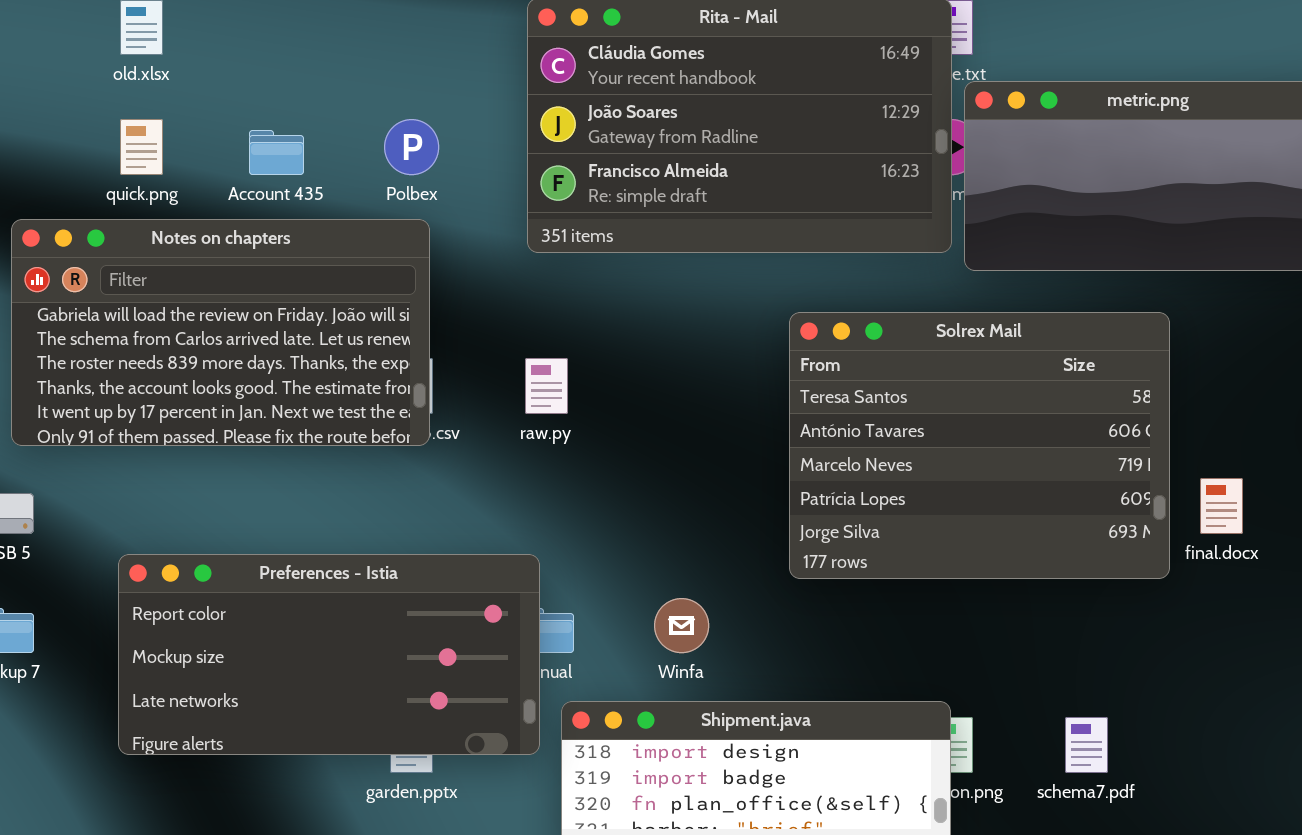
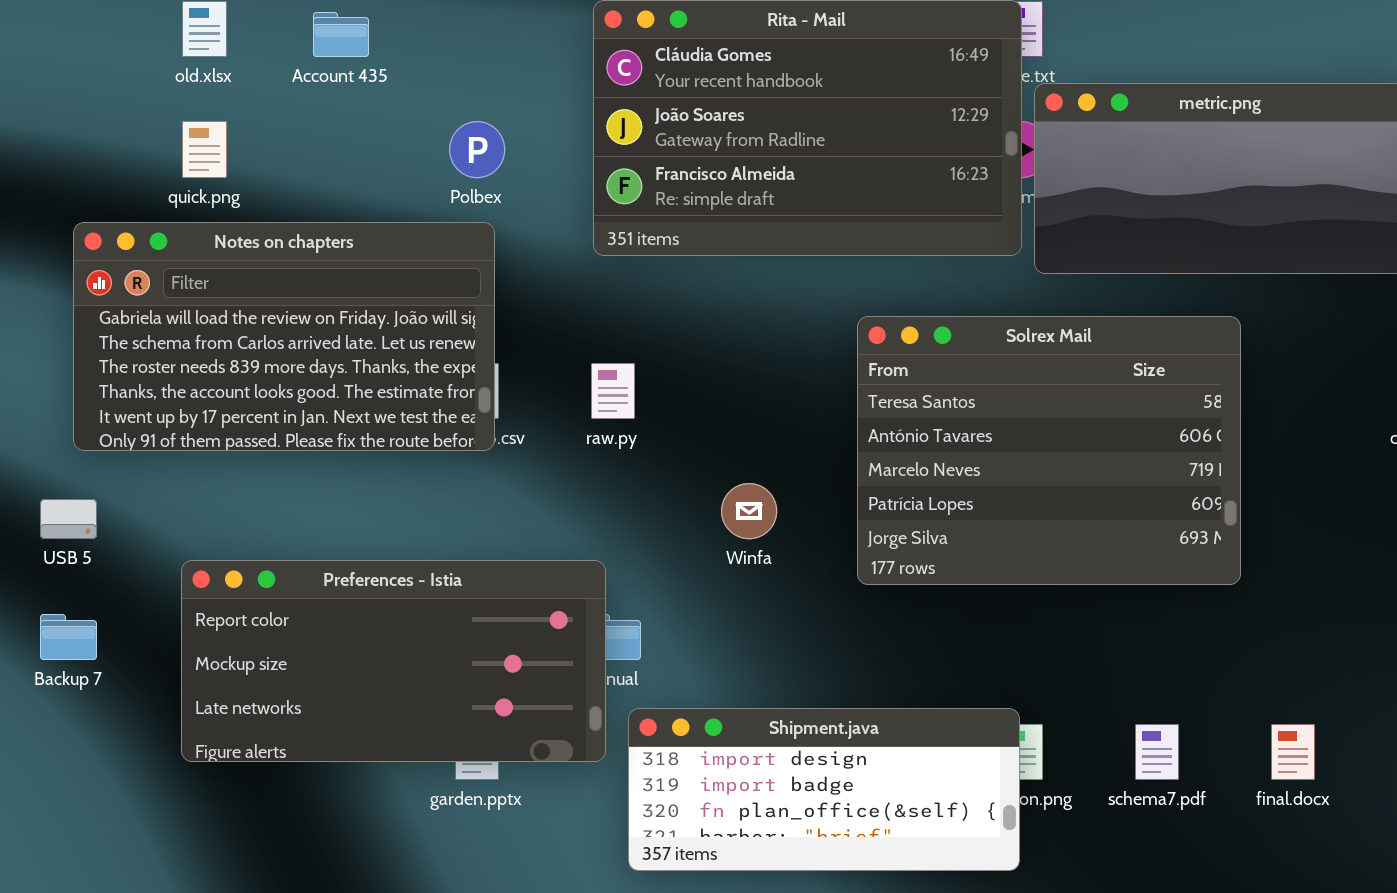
Account 435: [249,130,304,175] -> [313,12,369,57], moved
final.docx: [1200,478,1243,534] -> [1271,724,1315,780], moved
Winfa: [654,598,709,653] -> [721,483,777,539], moved

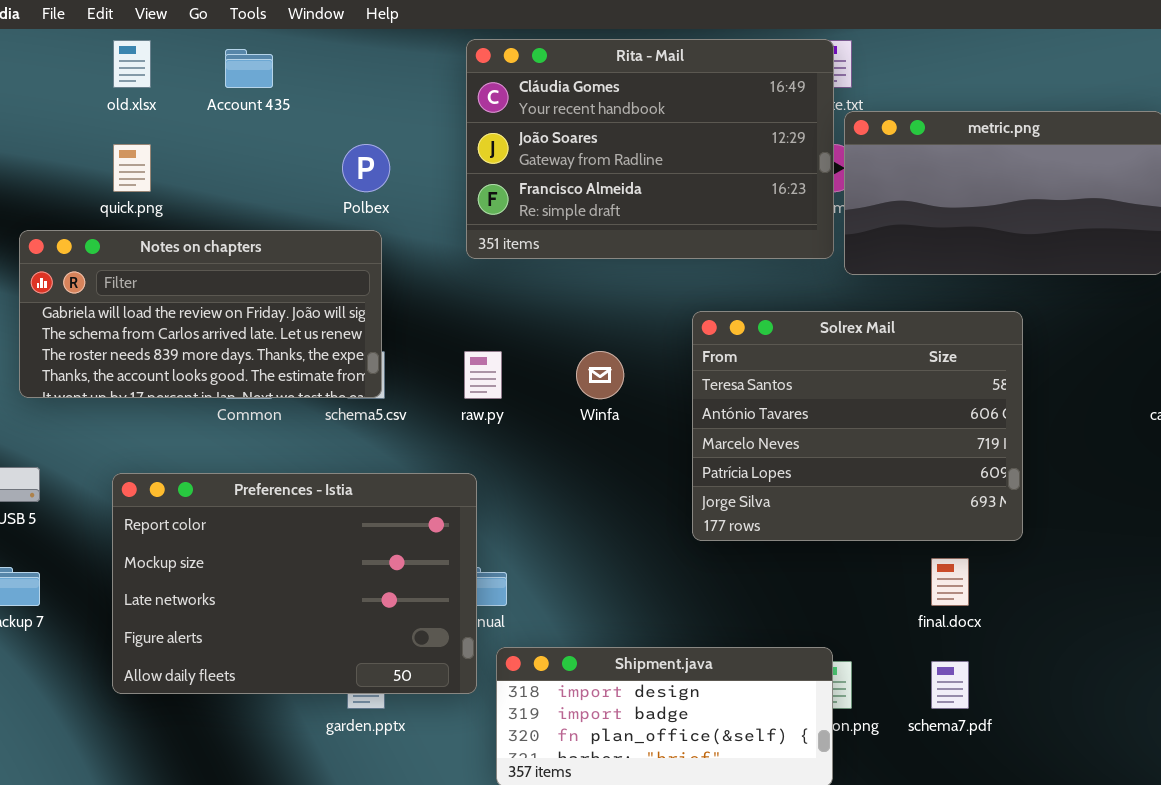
Notes on chapters: [73,222,495,451] -> [19,230,382,398], resized
Winfa: [721,483,777,539] -> [576,351,624,399], moved
Preferences - Istia: [181,560,606,762] -> [112,473,477,694], resized
final.docx: [1271,724,1315,780] -> [931,558,969,606], moved

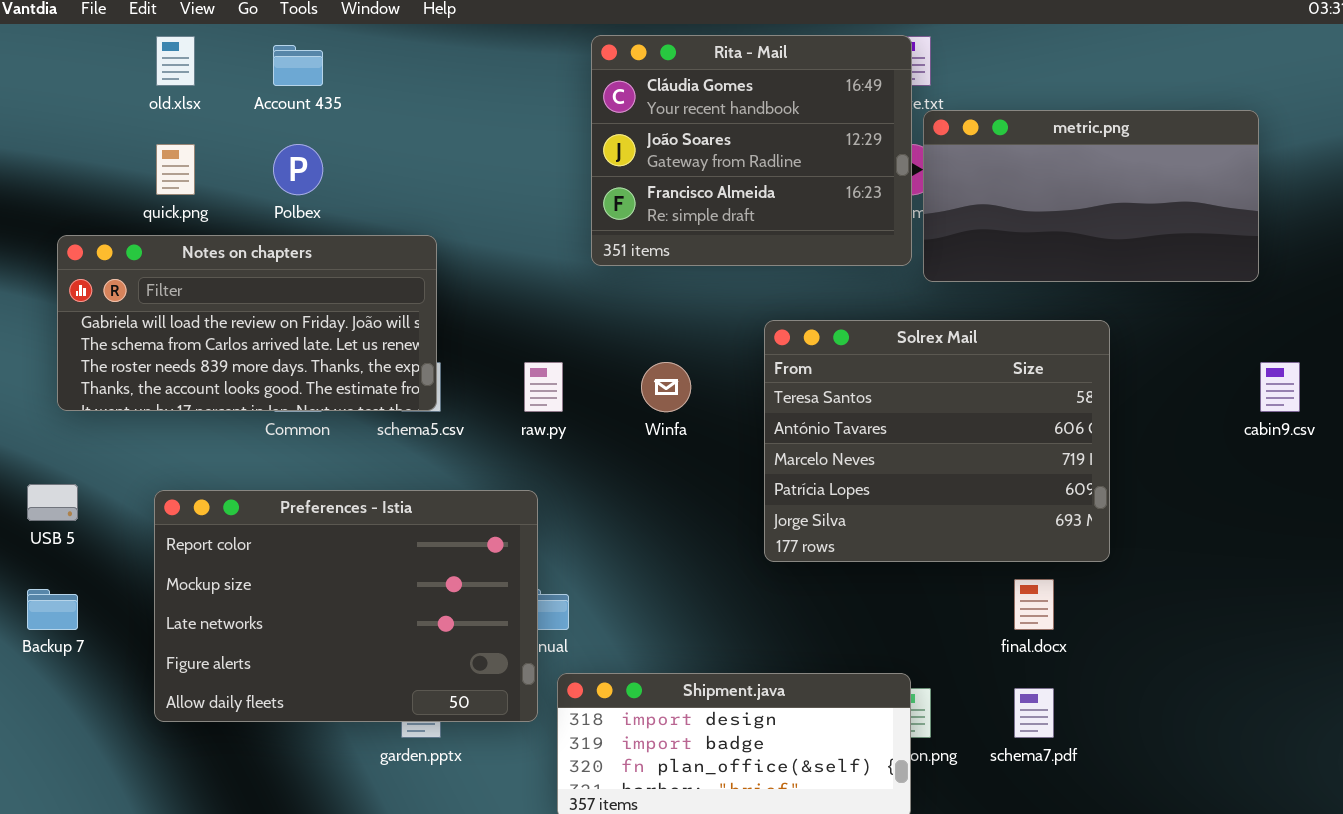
Rita - Mail: [466,39,834,259] -> [591,35,912,266], resized
Polbex: [342,144,390,192] -> [273,144,323,195], moved

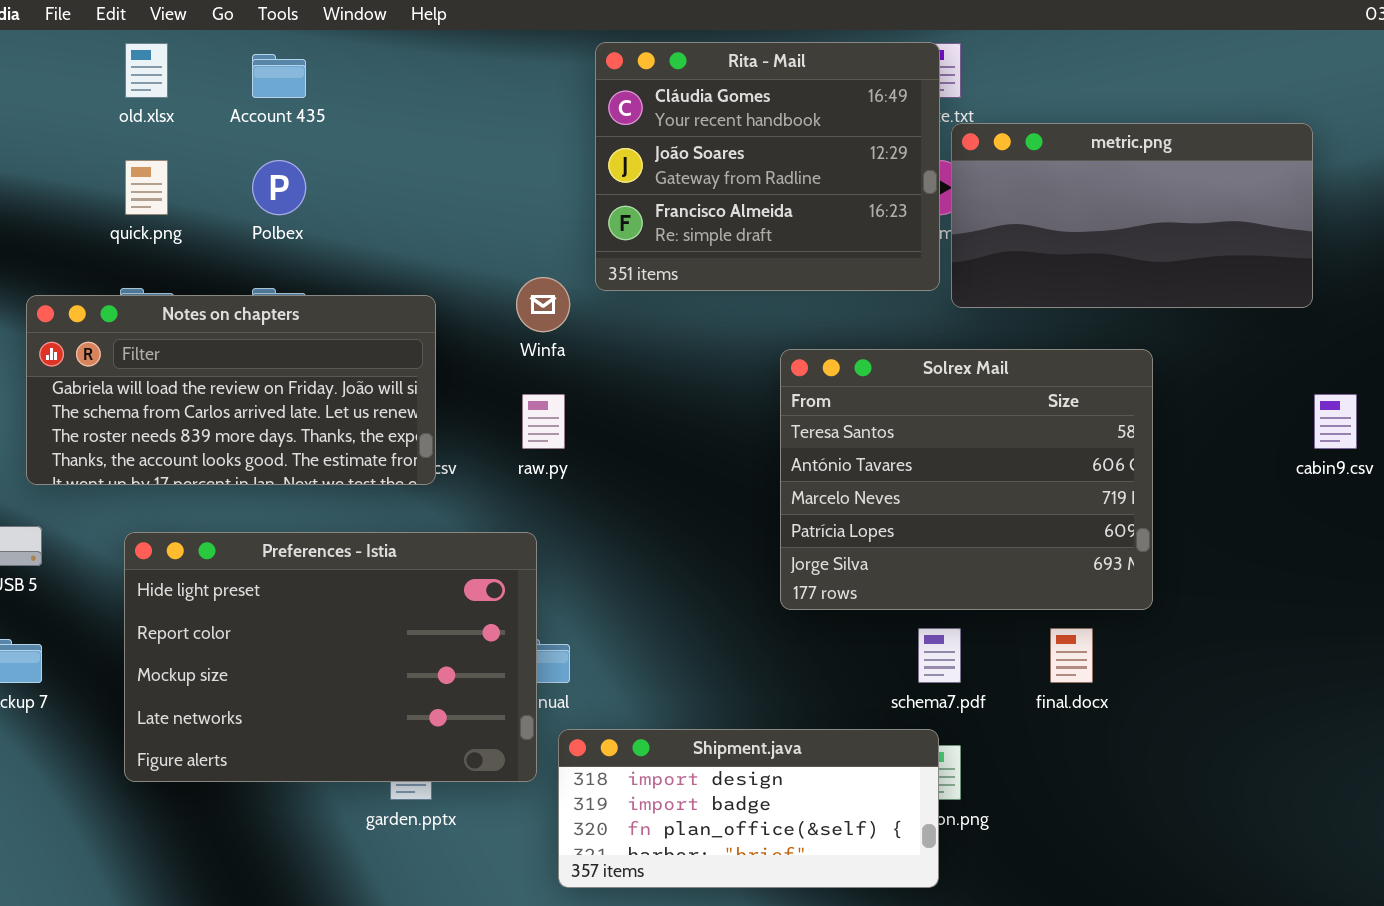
Notes on chapters: [57,235,437,411] -> [26,295,436,485], moved
Winfa: [641,362,691,412] -> [516,277,570,332], moved
Preferences - Istia: [154,490,538,722] -> [124,532,537,782], scrolled up 1 row
schema7.pdf: [1014,688,1054,738] -> [918,628,961,683], moved

